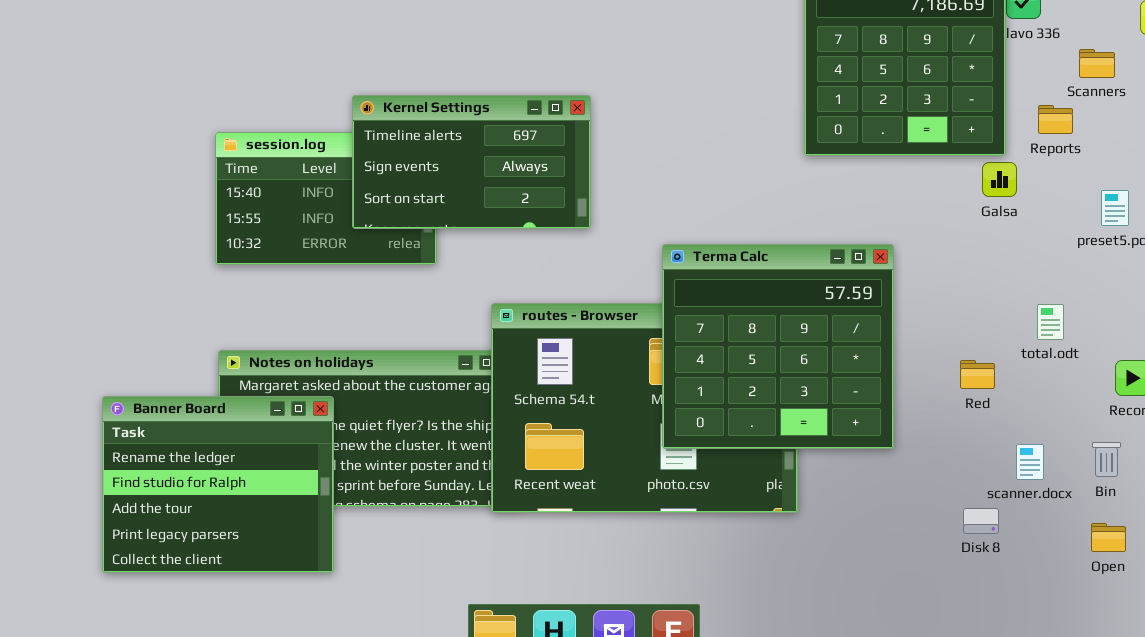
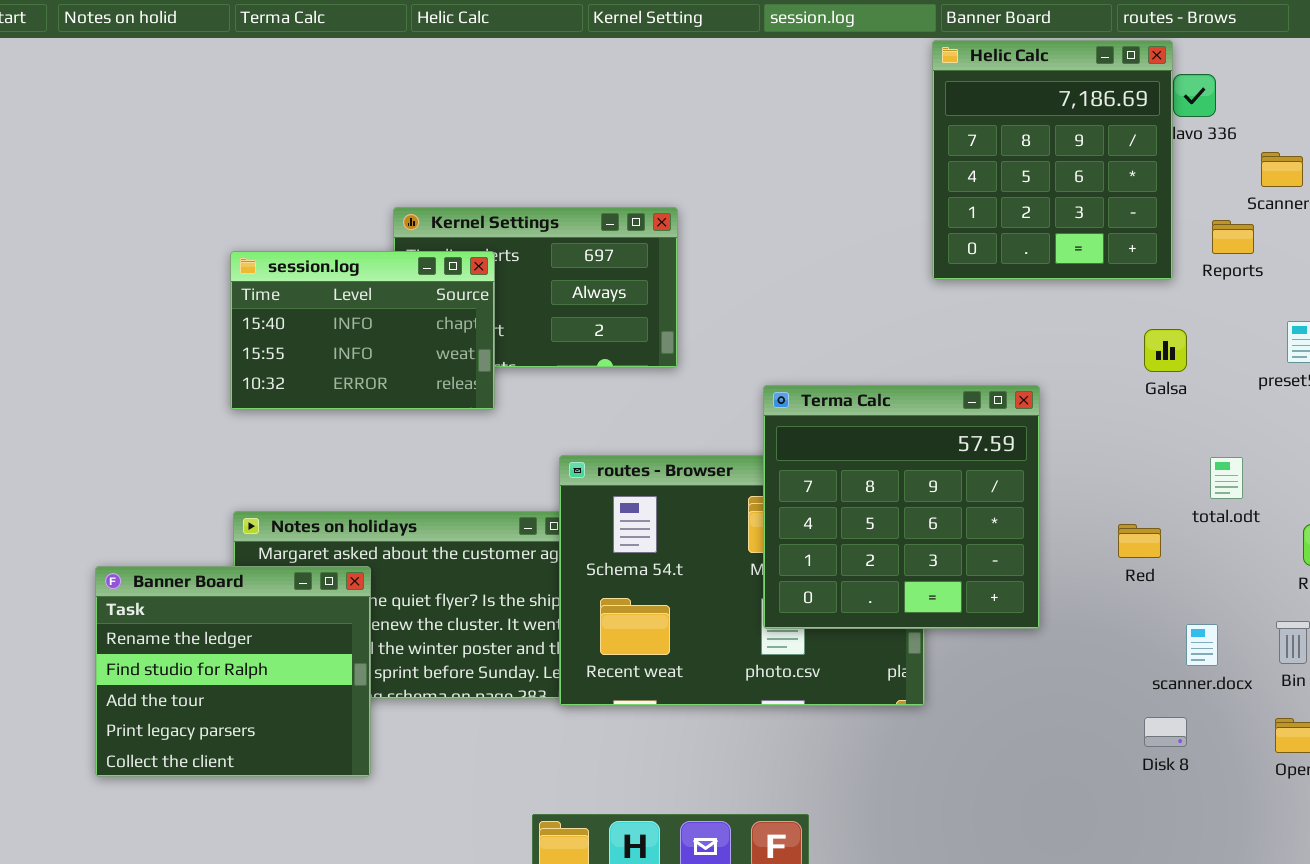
session.log: [215,132,437,265] -> [230,251,495,410], raised
Galsa: [982,162,1017,197] -> [1144,329,1187,372], moved
Disk 8: [963,508,999,534] -> [1144,717,1187,747], moved

